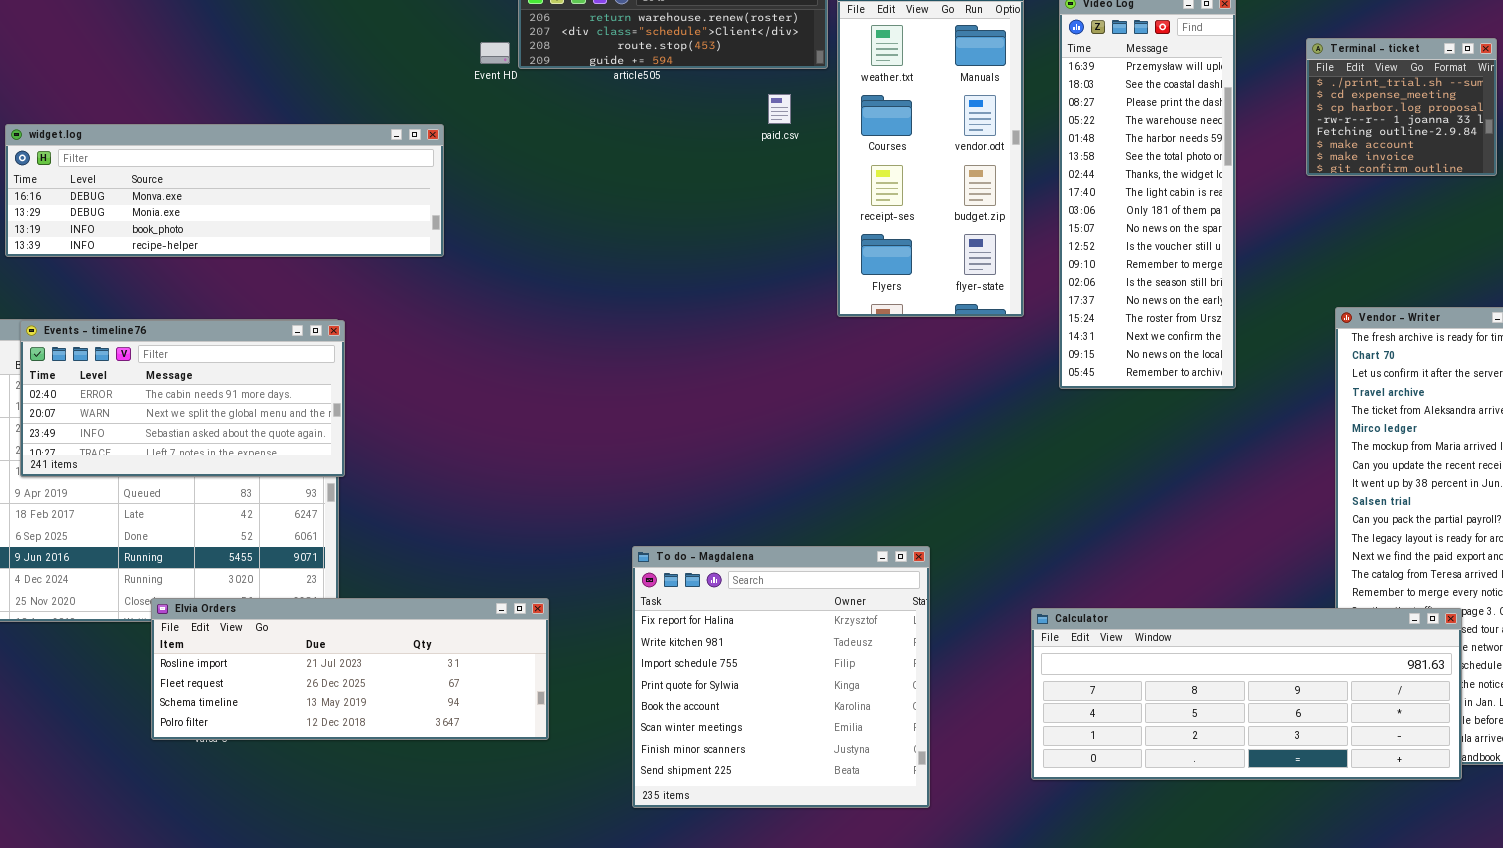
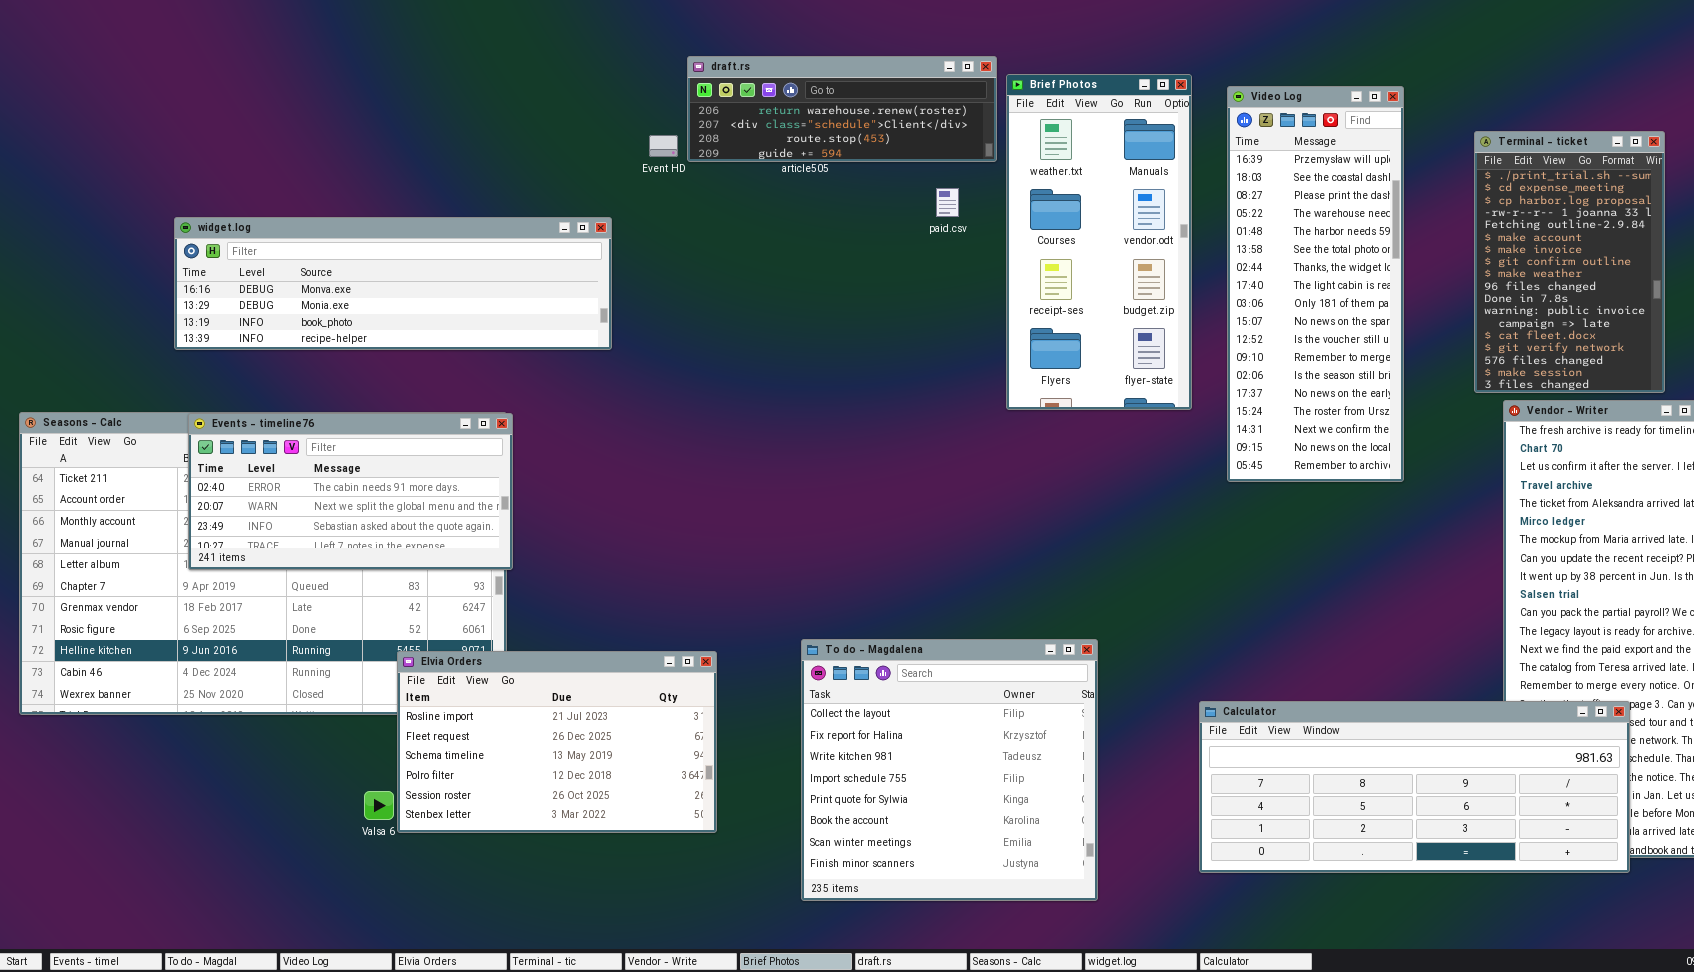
Terminal - ticket: [1306,38,1497,176] -> [1474,131,1665,393], resized
To do - Magdalena: [632,546,930,808] -> [801,639,1098,901], scrolled up 1 row
Elvia Orders: [151,598,549,740] -> [397,651,717,833], resized

